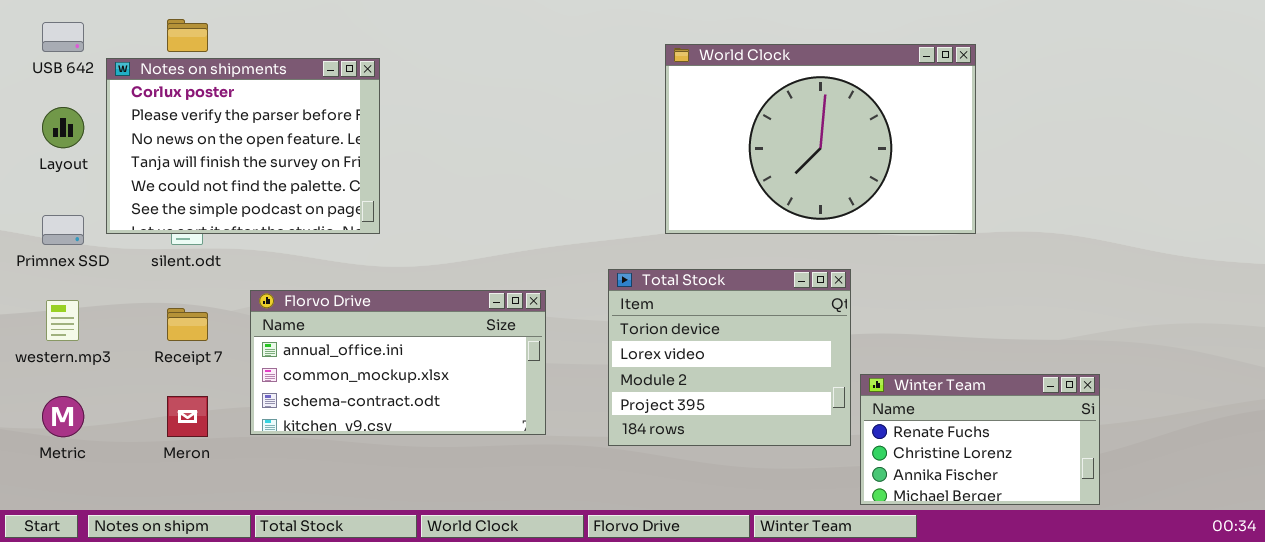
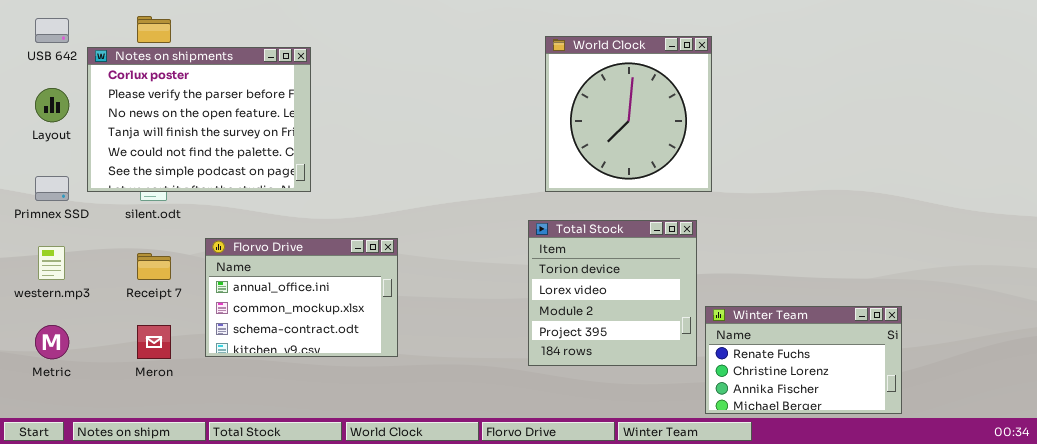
World Clock: [665,44,976,234] -> [545,36,712,192], resized
Total Stock: [608,269,851,446] -> [528,220,697,366], resized
Florvo Drive: [250,290,546,435] -> [205,238,398,357], resized

